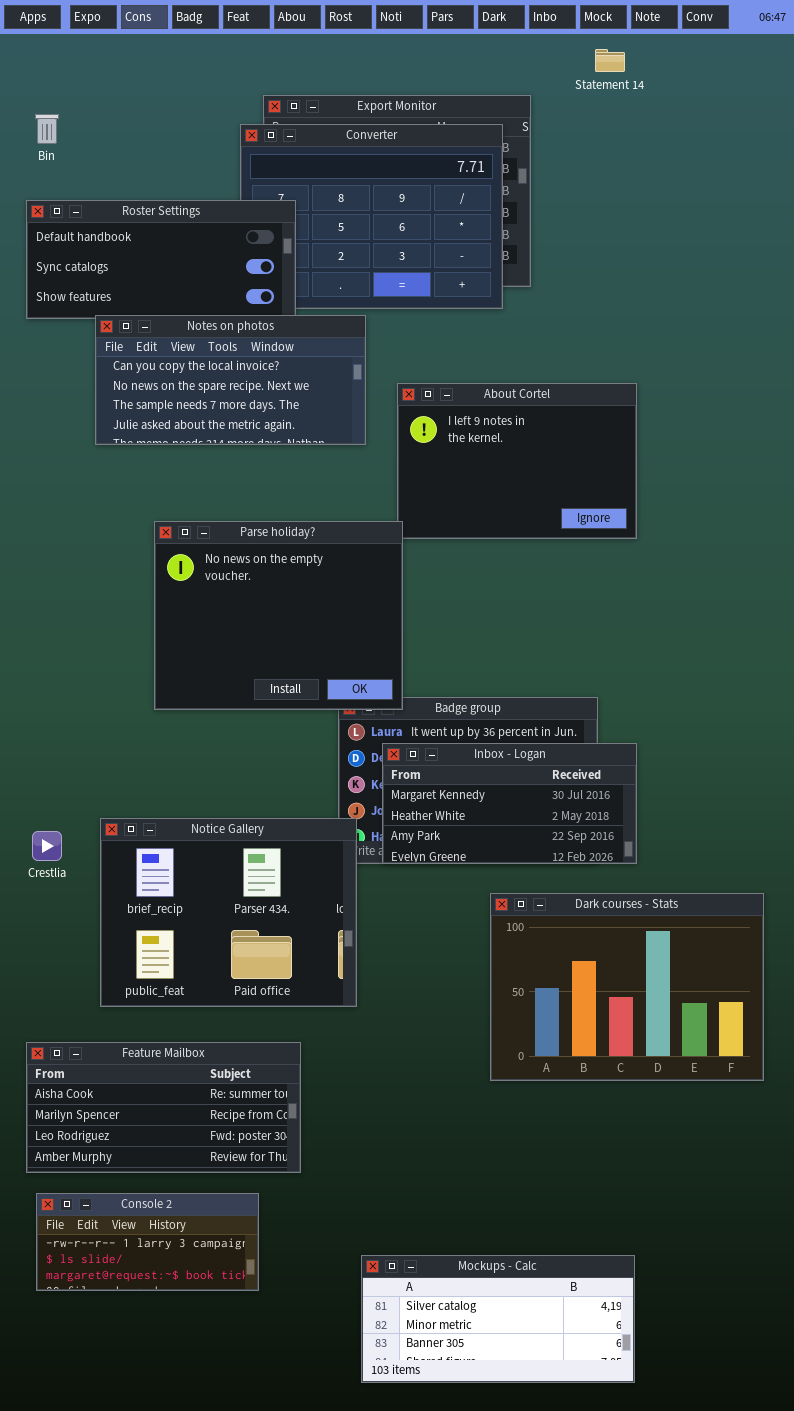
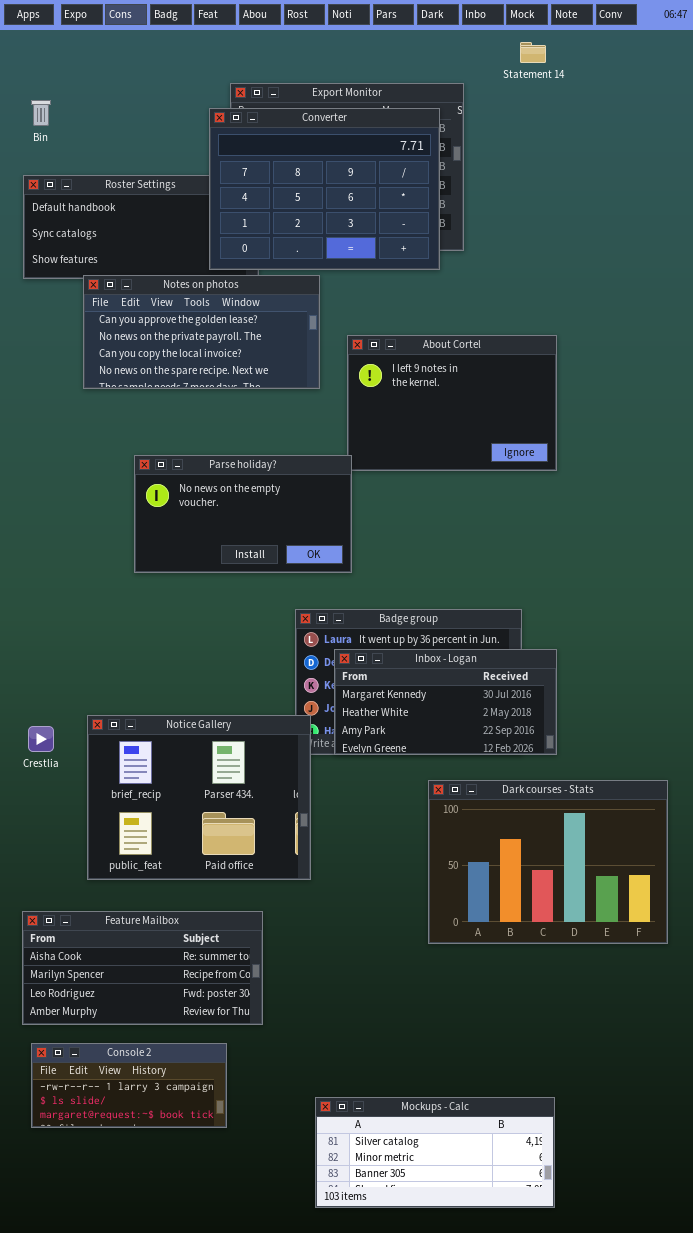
Converter: [240,124,503,309] -> [209,108,440,270], raised
Notes on photos: [95,315,366,445] -> [83,275,320,389], scrolled up 2 rows
Parse holiday?: [154,521,403,710] -> [134,455,352,573], resized

